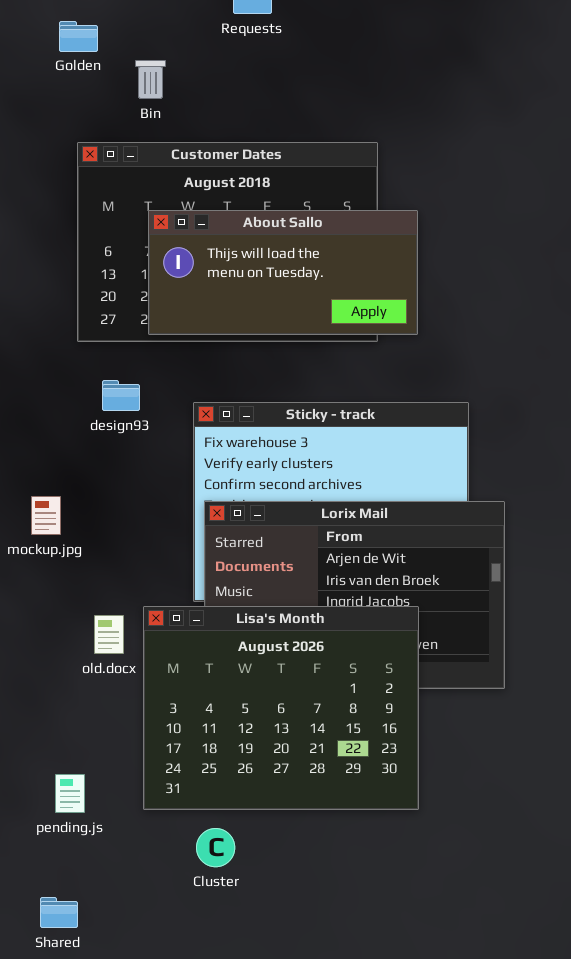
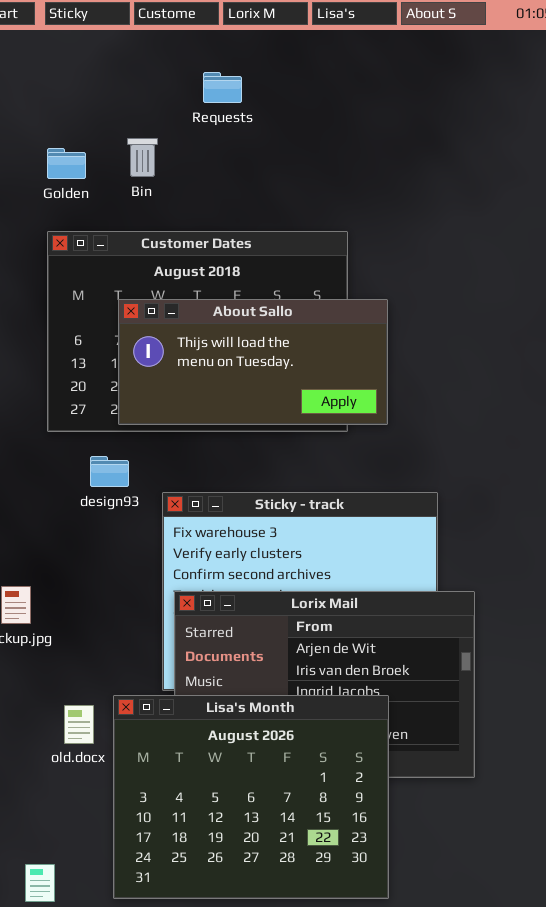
Golden: [59,21,98,52] -> [47,148,86,179], moved
Bin: [135,60,166,99] -> [127,138,158,177], moved
design93: [102,380,140,411] -> [90,456,129,487], moved

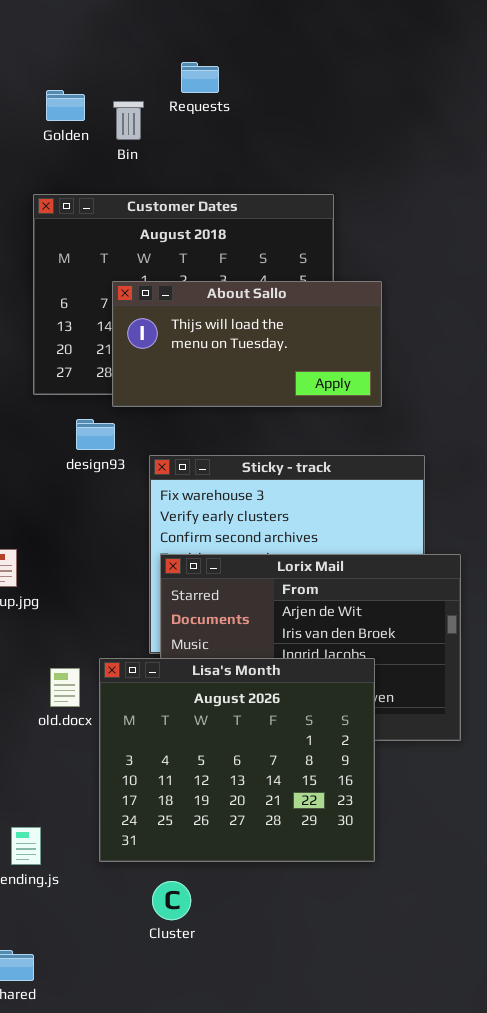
Requests: [203,72,242,103] -> [181,62,219,93], moved
Golden: [47,148,86,179] -> [46,90,85,121], moved
About Sallo: [118,299,388,425] -> [112,281,382,407], moved

